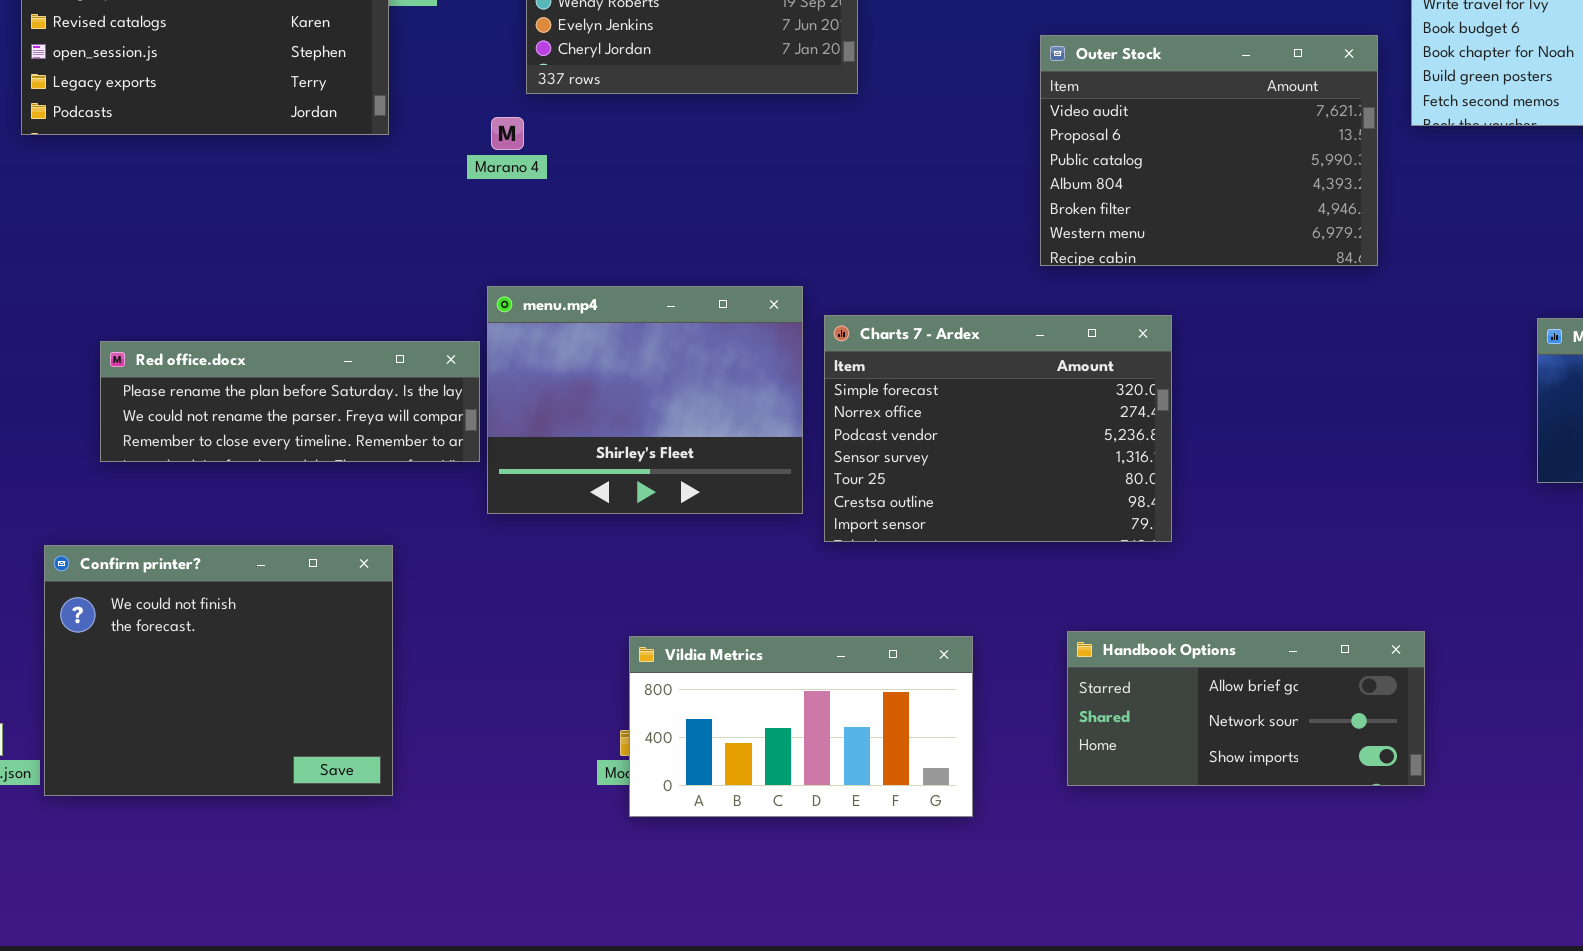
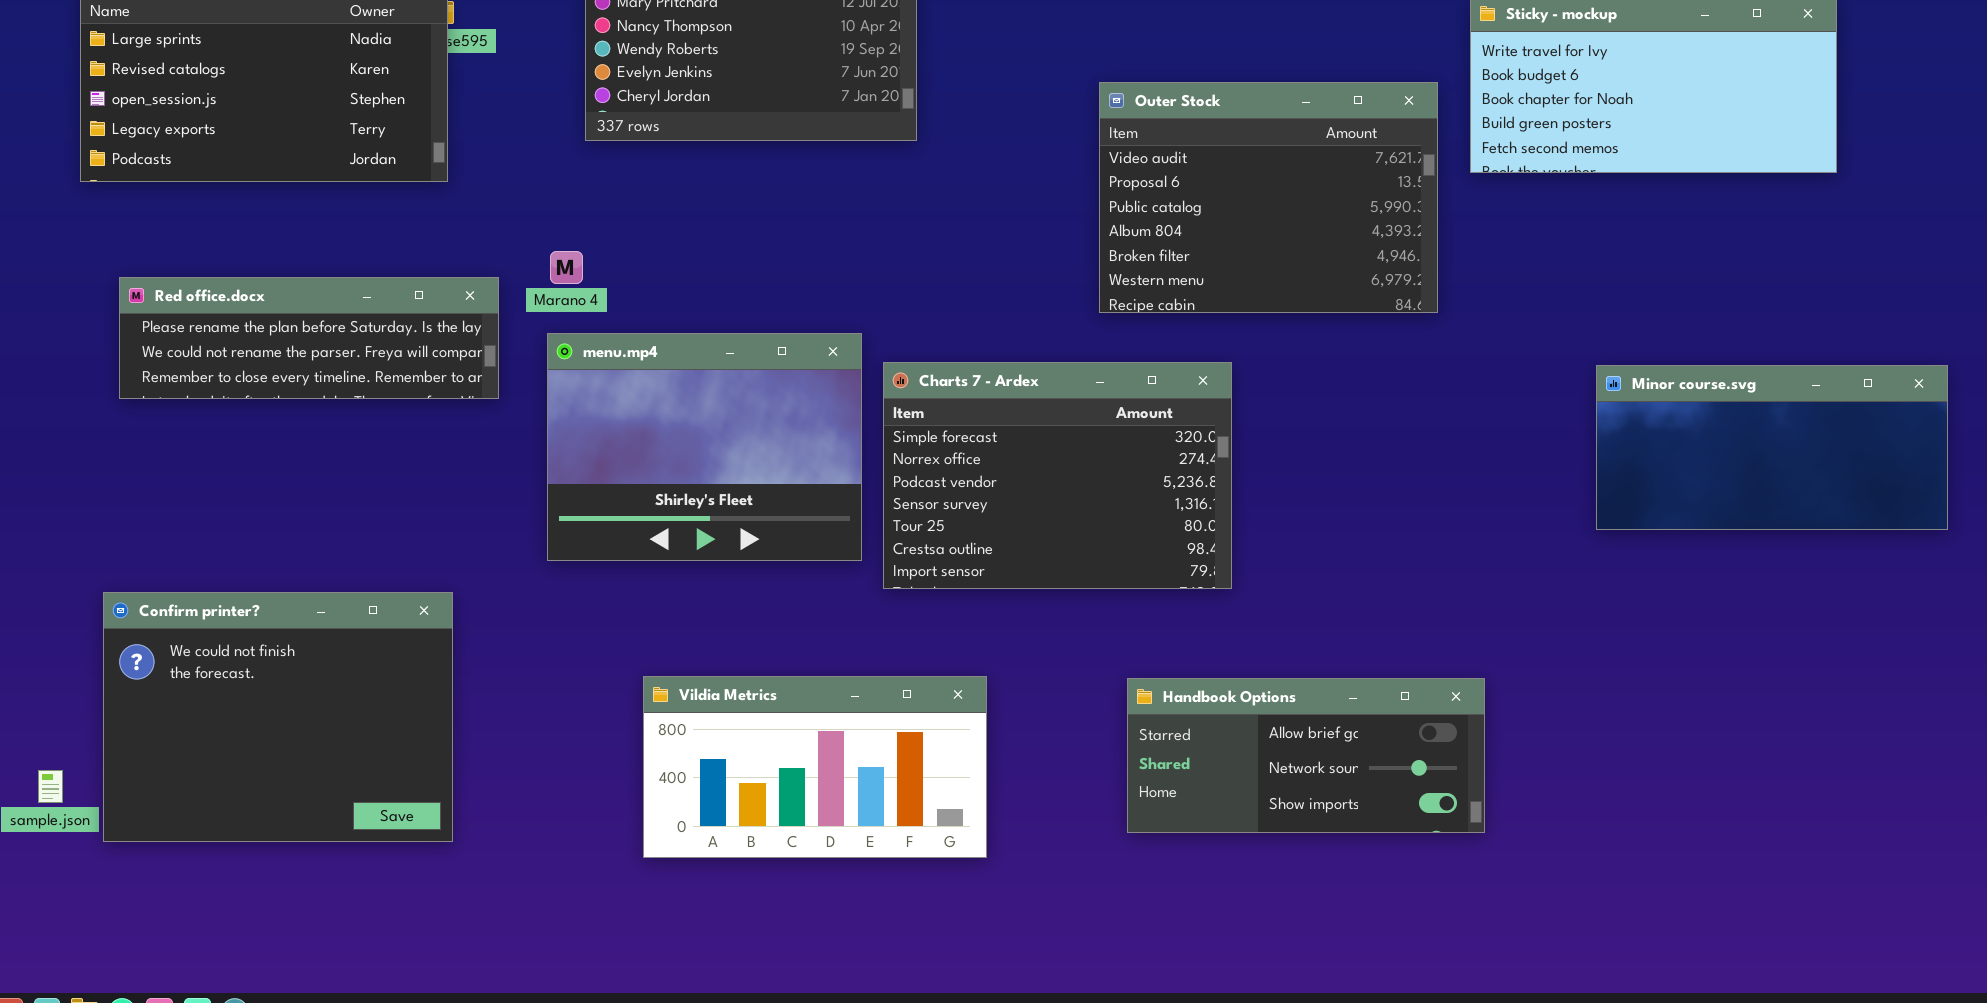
Marano 4: [491,117,524,150] -> [550,251,583,284], moved
Red office.docx: [100,341,480,462] -> [119,277,499,399], moved
Vildia Metrics: [629,636,973,817] -> [643,676,987,858], moved

